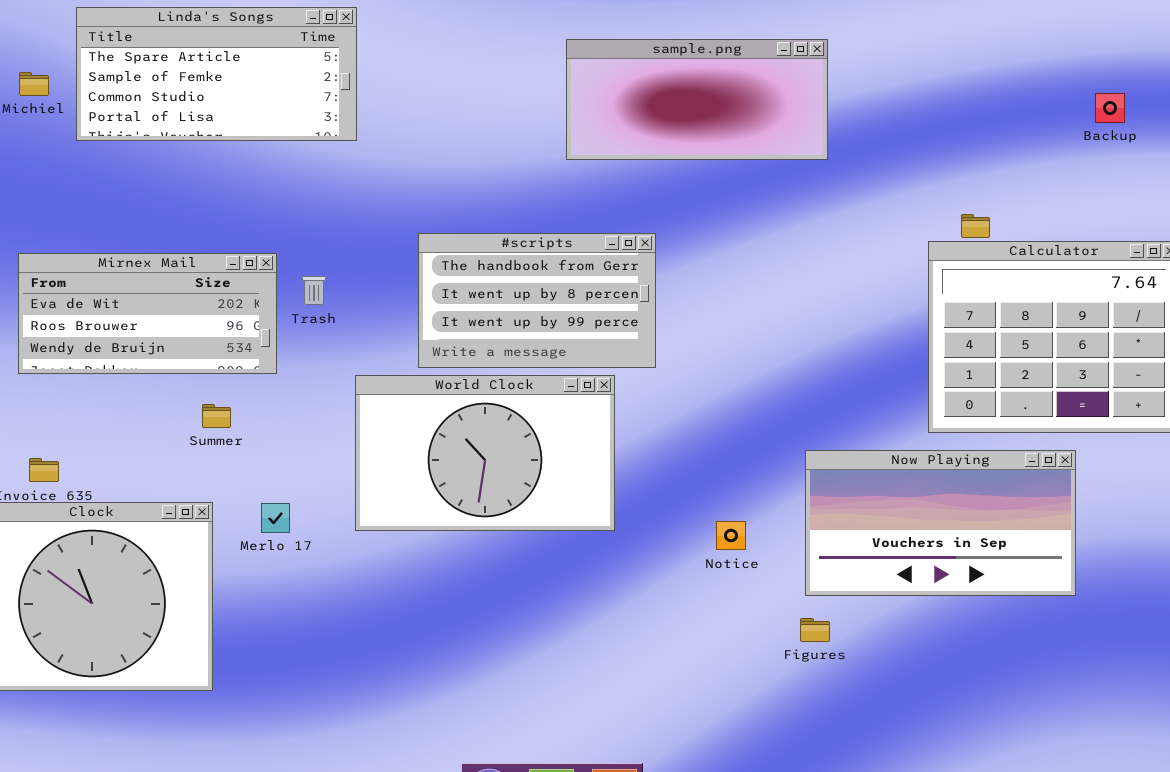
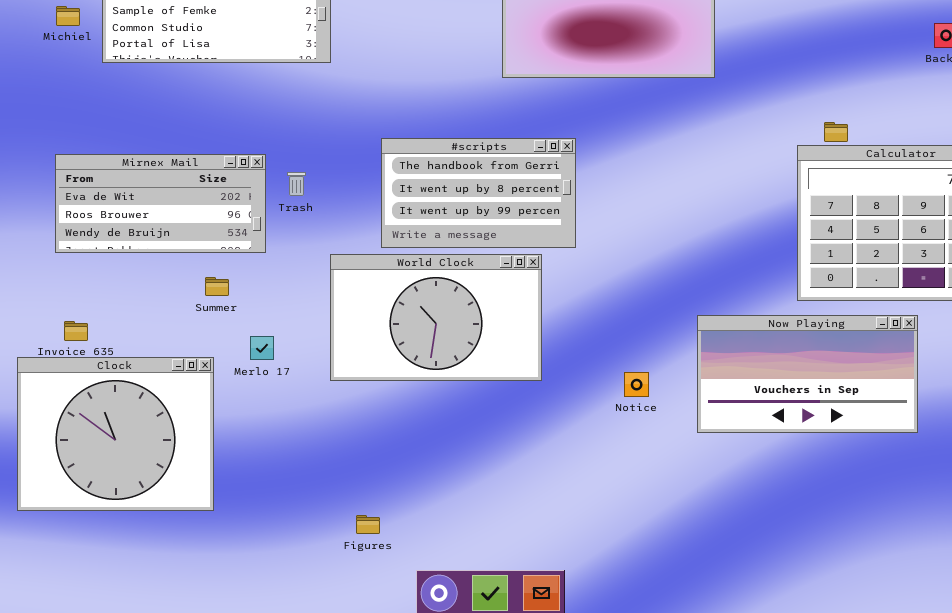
Merlo 17: [261,503,290,533] -> [250,336,274,360], moved
Figures: [800,618,830,642] -> [356,515,380,534], moved

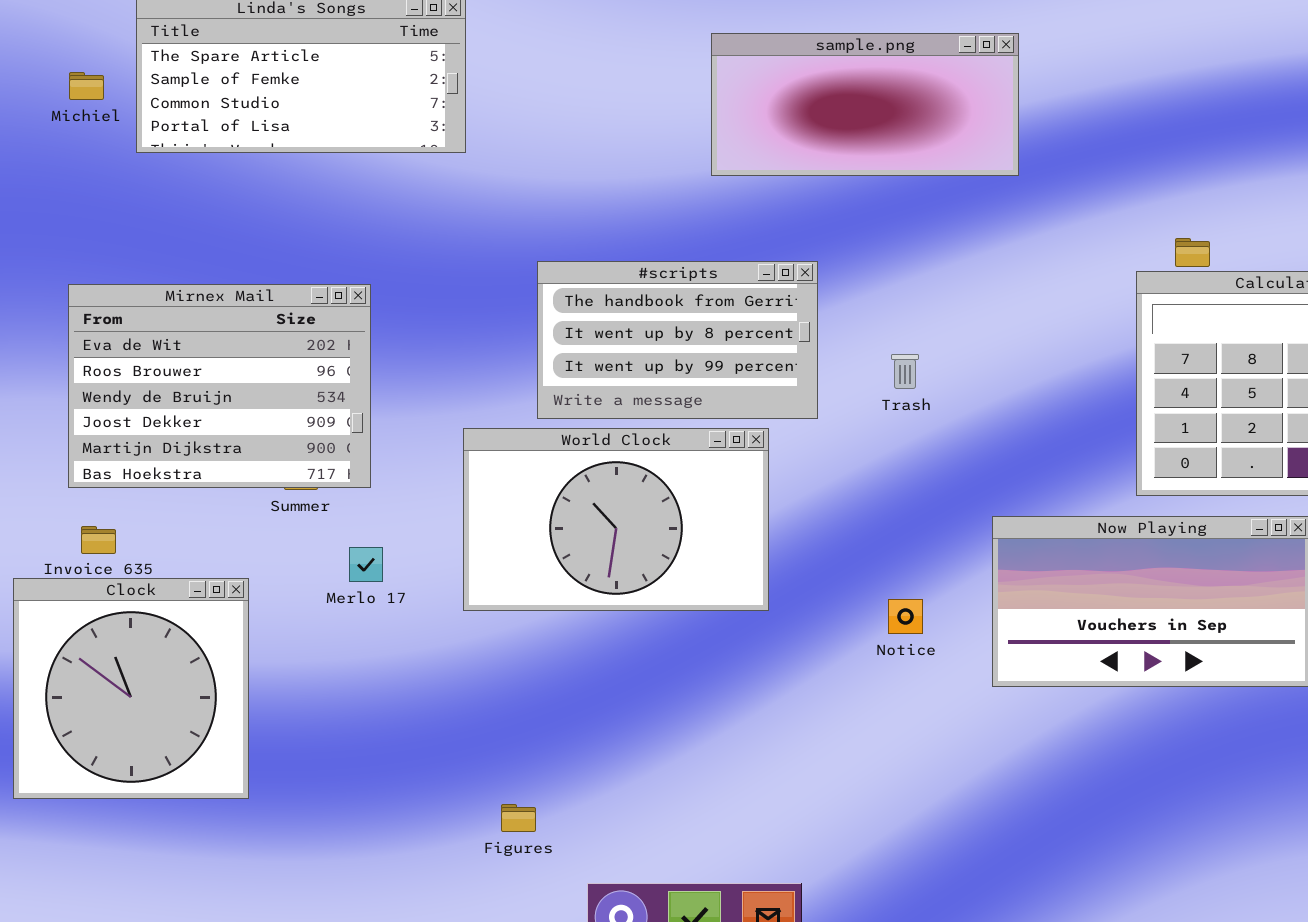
Mirnex Mail: [55,154,266,253] -> [68,284,371,488], resized
Trash: [287,172,306,196] -> [891,354,919,389], moved
Clock: [17,357,214,511] -> [13,578,249,799], resized

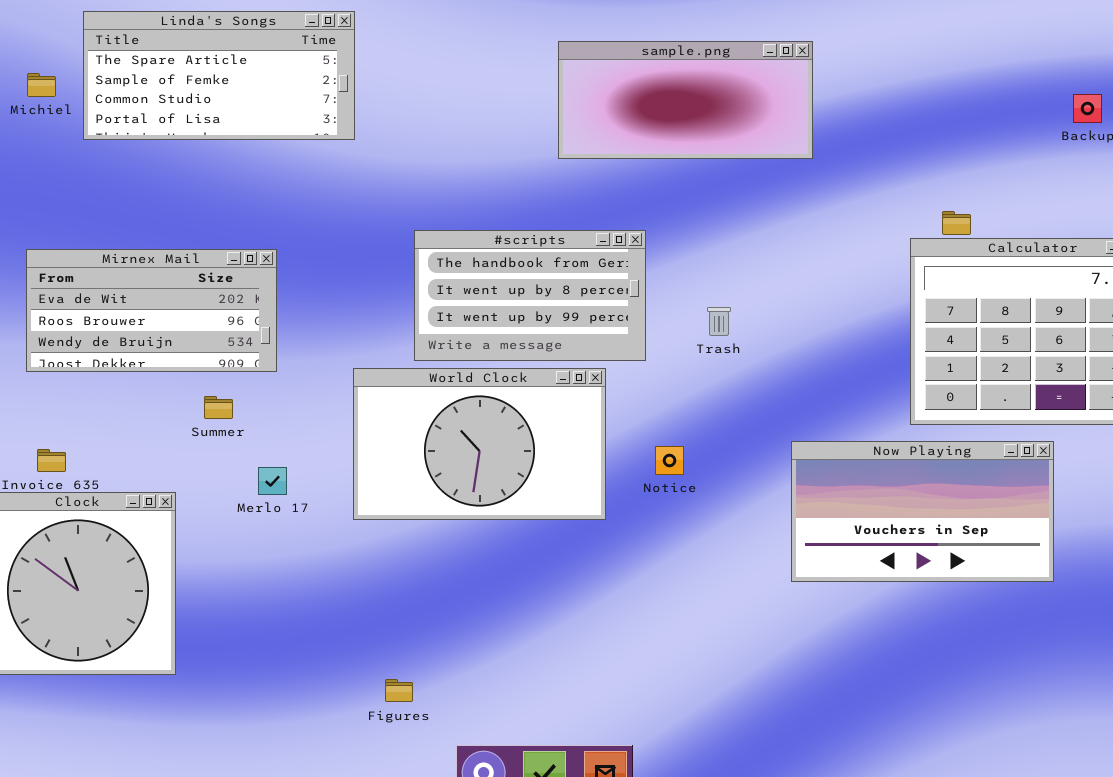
Mirnex Mail: [68,284,371,488] -> [26,249,277,372], resized
Notice: [888,599,923,634] -> [655,446,684,475], moved

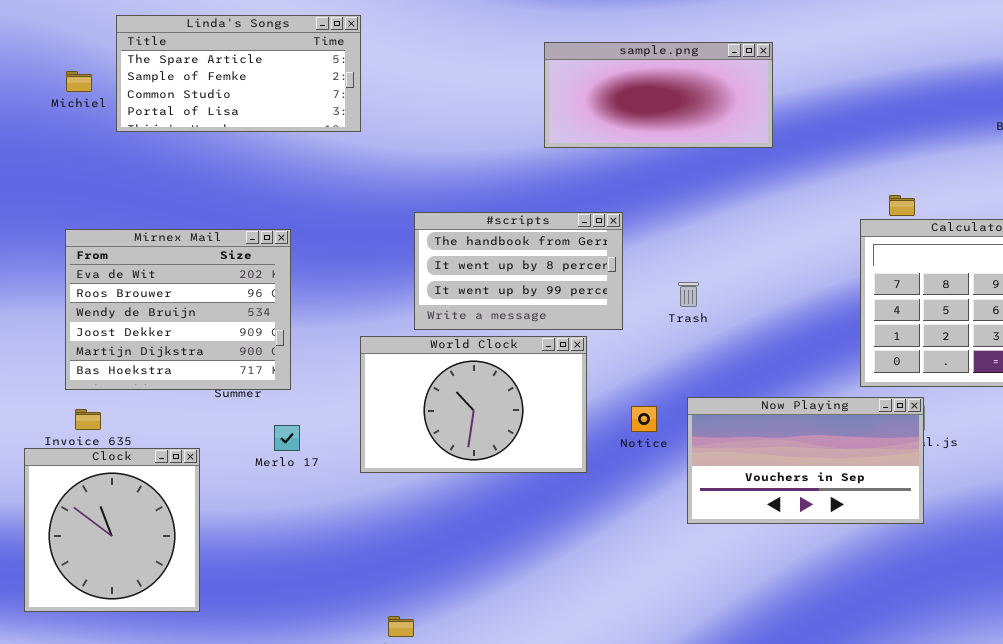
Mirnex Mail: [26,249,277,372] -> [65,229,291,390], resized
Now Playing: [791,441,1054,582] -> [687,397,924,524], moved

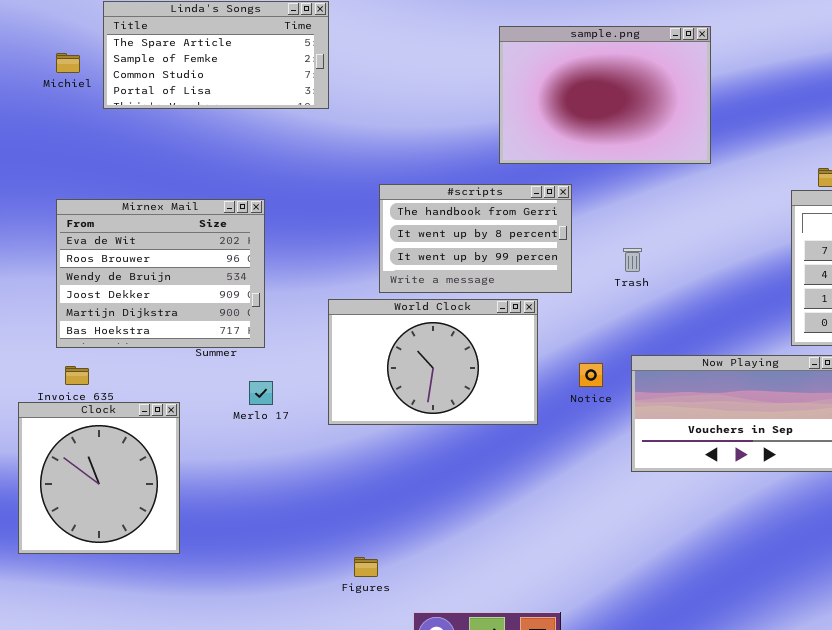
sample.png: [544,42,773,148] -> [499,26,711,164], resized

